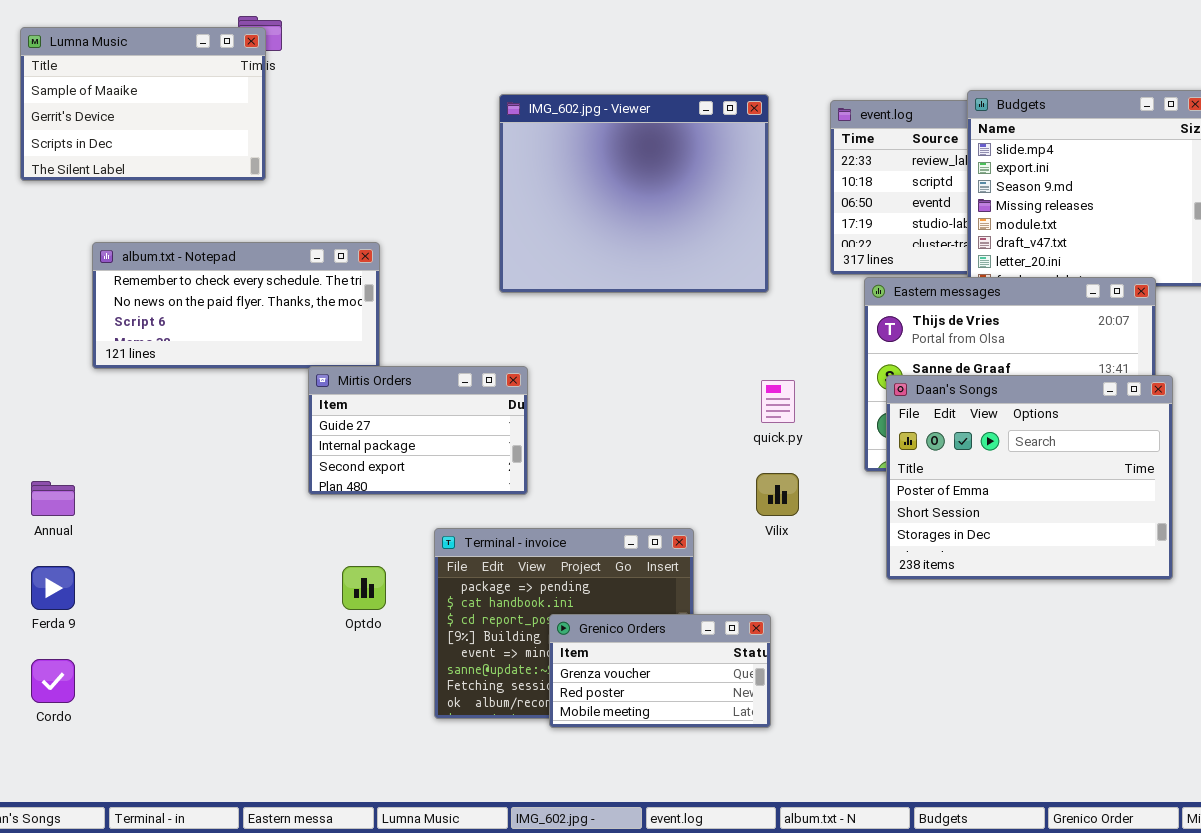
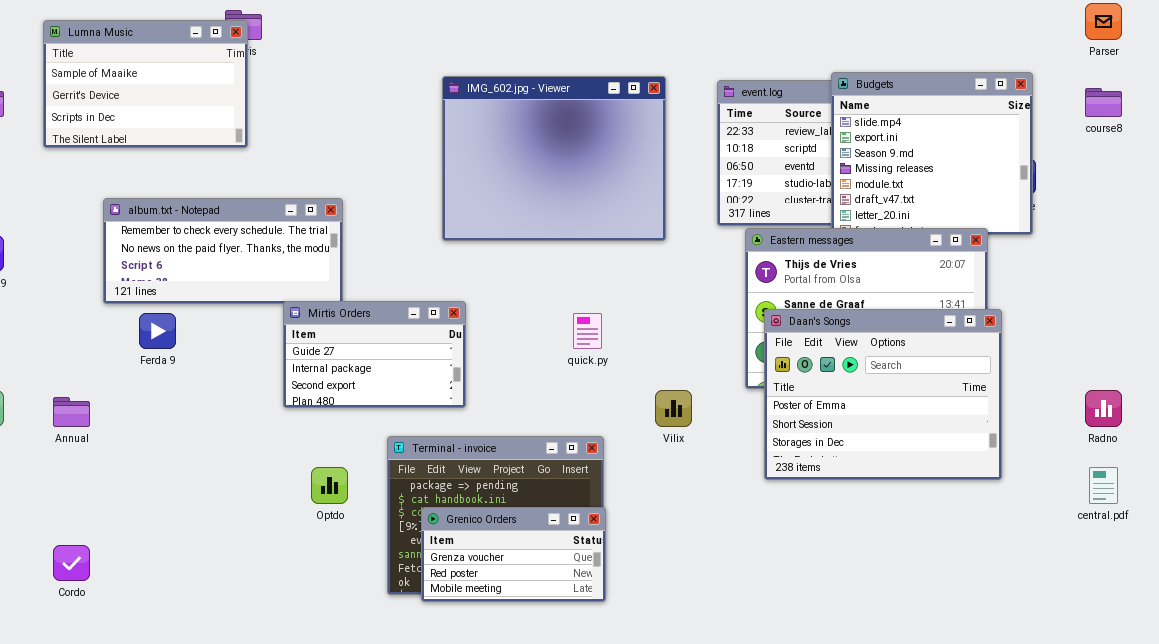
quick.py: [761,380,795,423] -> [573,313,602,349], moved
Ferda 9: [31,566,75,610] -> [139,313,176,349], moved
Grenico Orders: [549,614,771,728] -> [421,507,606,602], moved

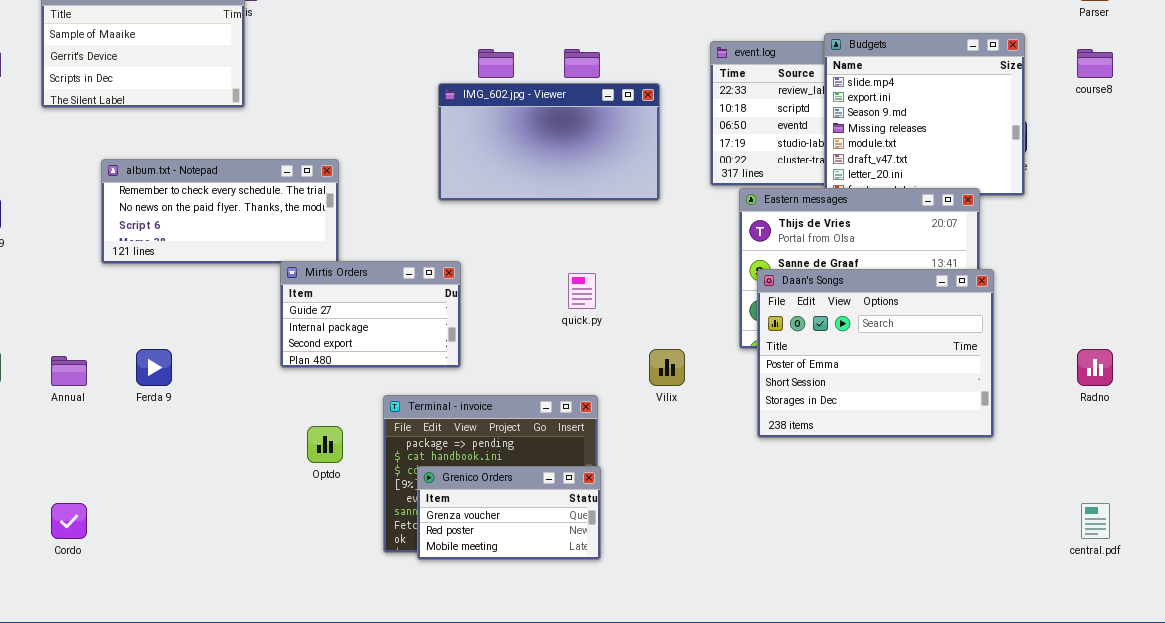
IMG_602.jpg - Viewer: [442,76,666,241] -> [438,83,660,201], resized
Ferda 9: [139,313,176,349] -> [136,349,172,386], moved
central.pdf: [1089,467,1118,504] -> [1081,503,1110,539], moved

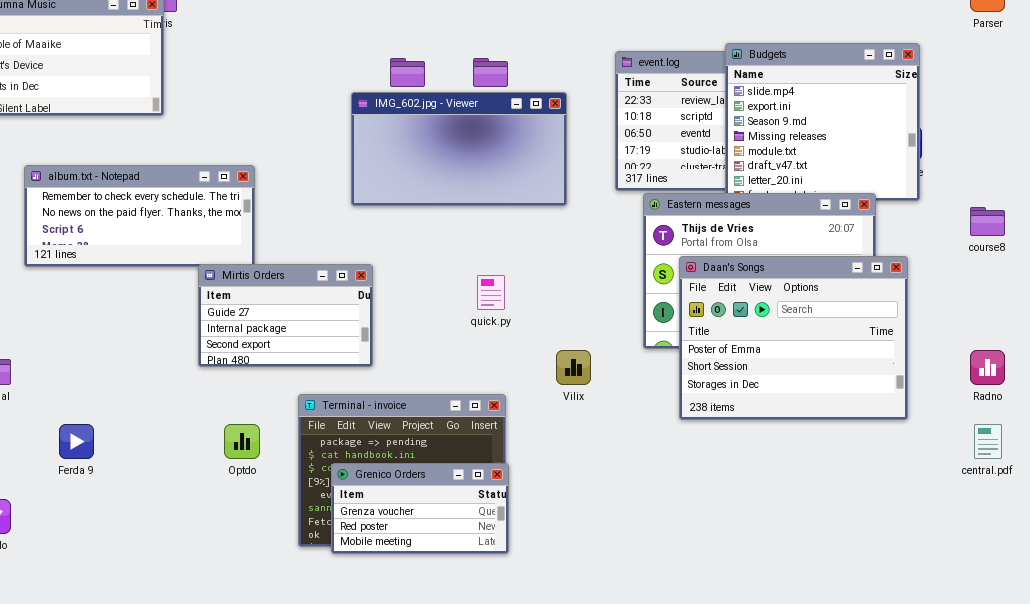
course8: [1077,49,1113,78] -> [970,207,1005,236], moved
Daan's Songs: [757,269,994,438] -> [679,256,908,420], moved
Ferda 9: [136,349,172,386] -> [59,424,94,459], moved
central.pdf: [1081,503,1110,539] -> [974,424,1002,459], moved

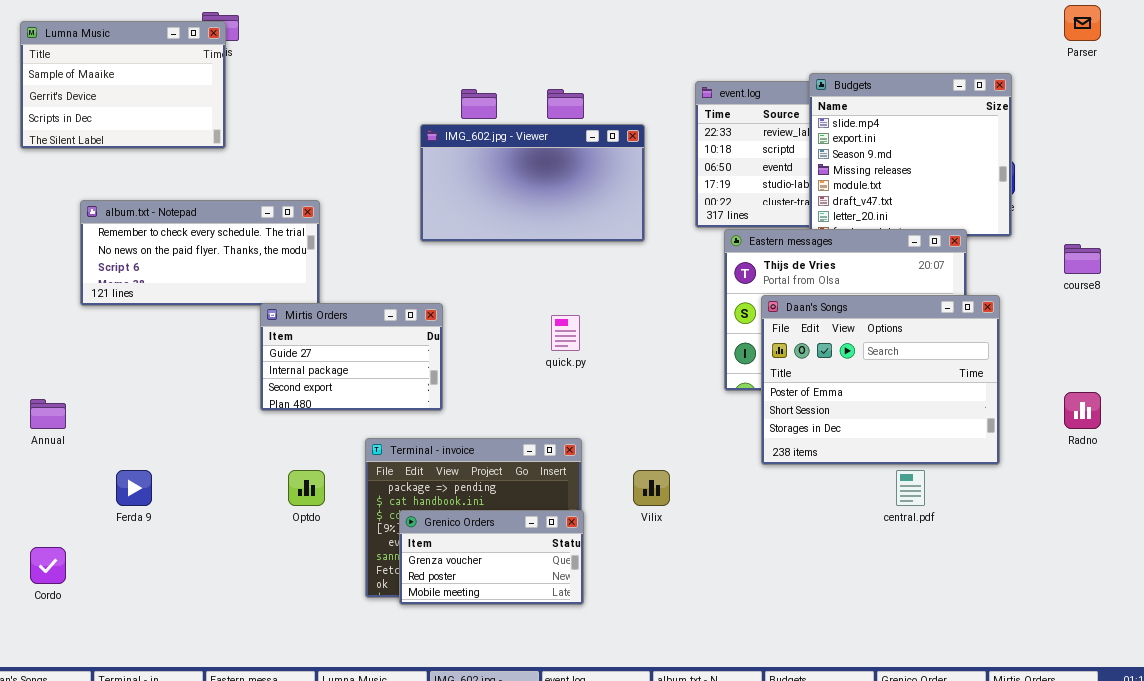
Vilix: [556,350,591,385] -> [633,470,670,506], moved
central.pdf: [974,424,1002,459] -> [896,470,925,506], moved

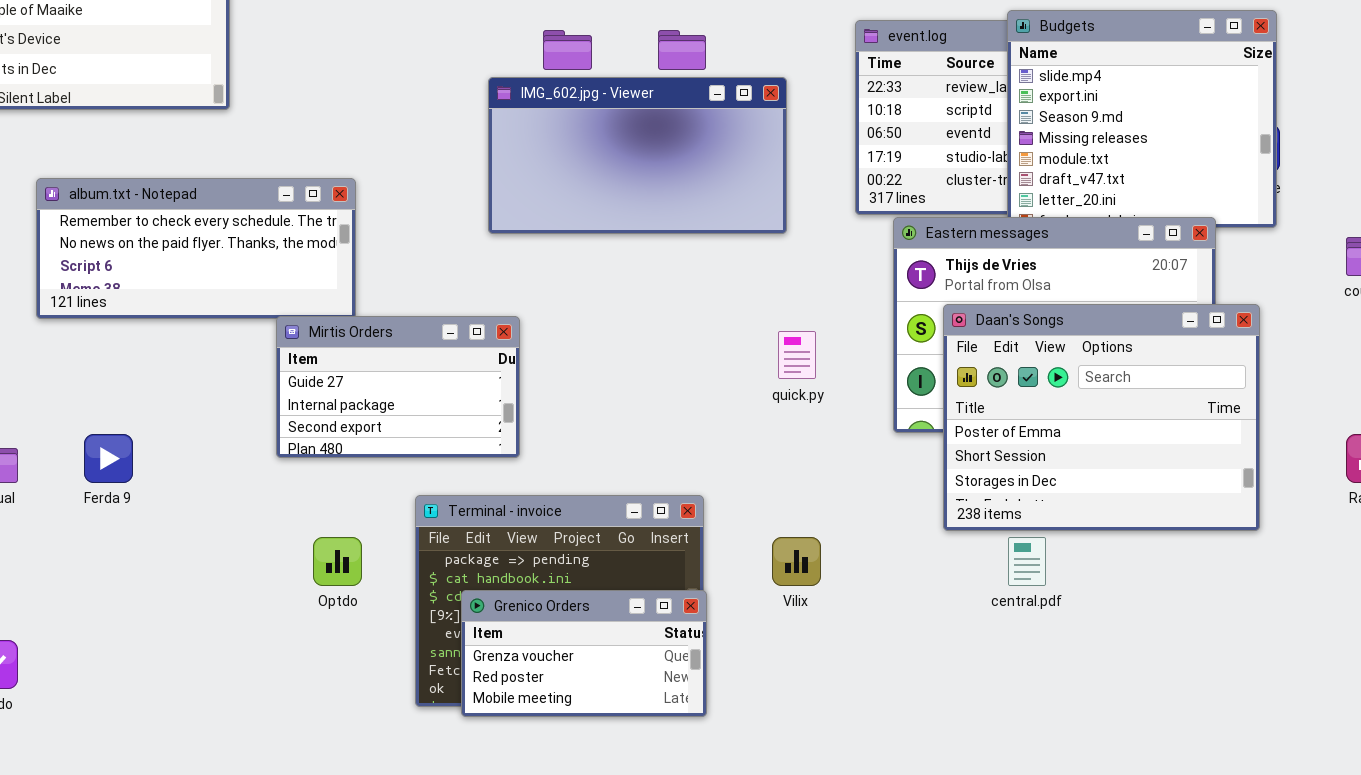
quick.py: [551,315,580,351] -> [778,331,816,379], moved
Ferda 9: [116,470,152,506] -> [84,434,133,483], moved
central.pdf: [896,470,925,506] -> [1008,537,1046,586], moved

